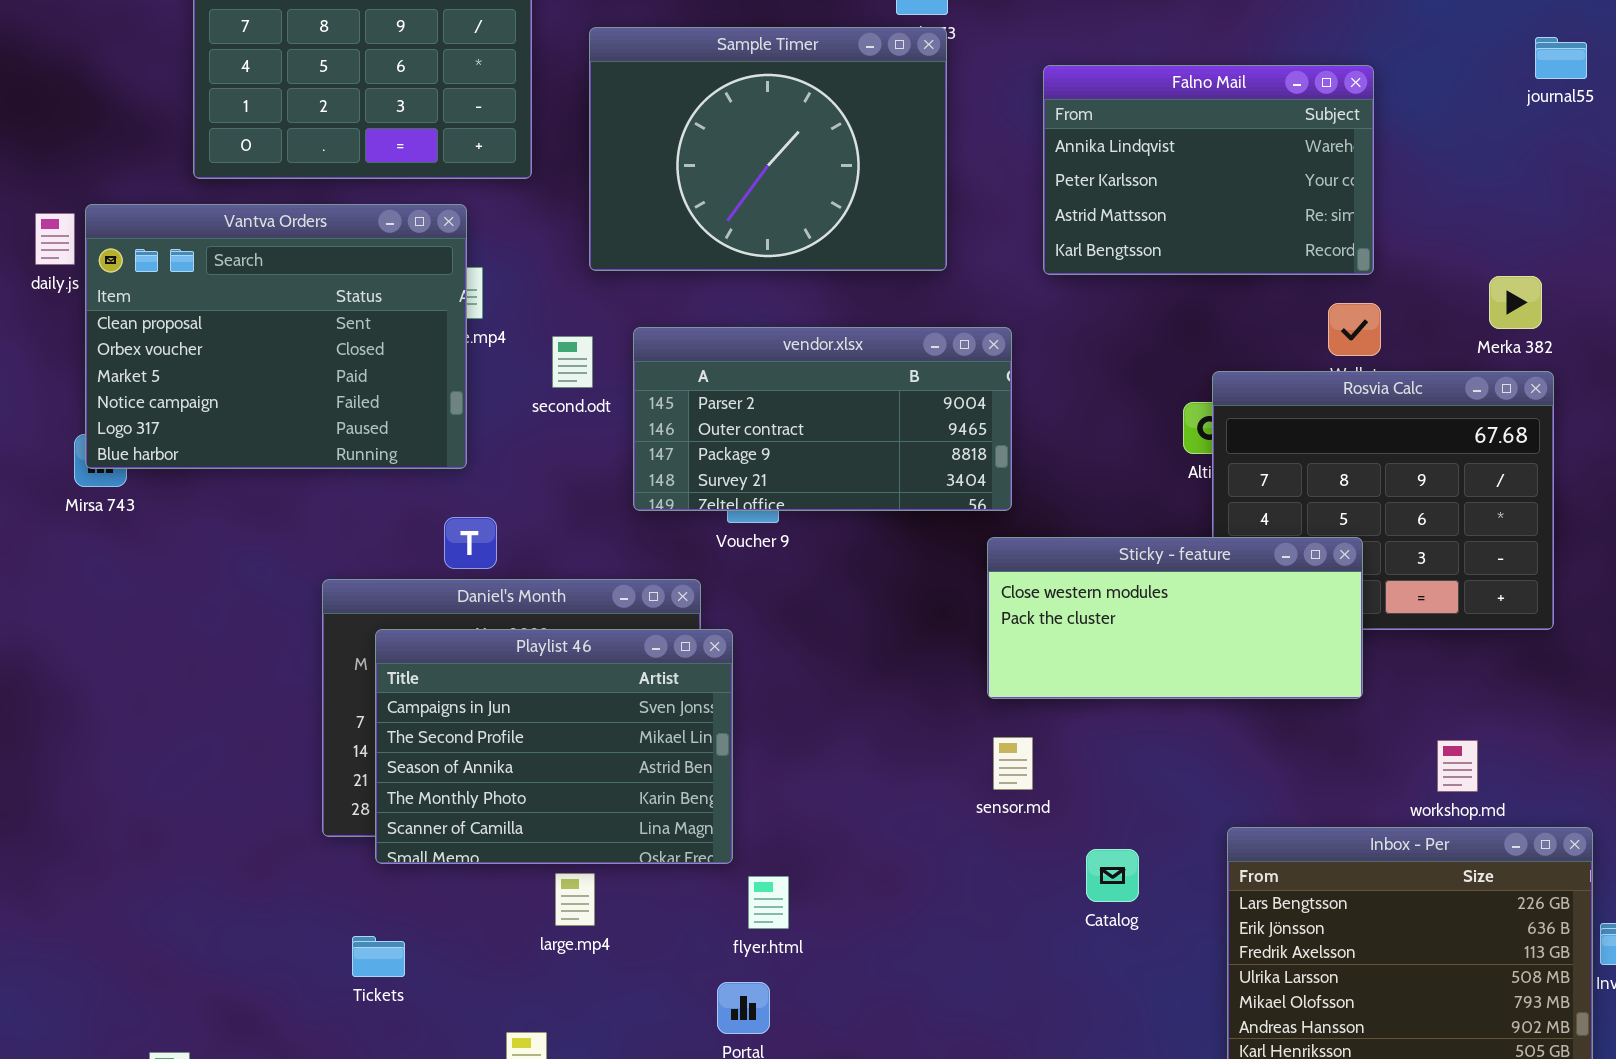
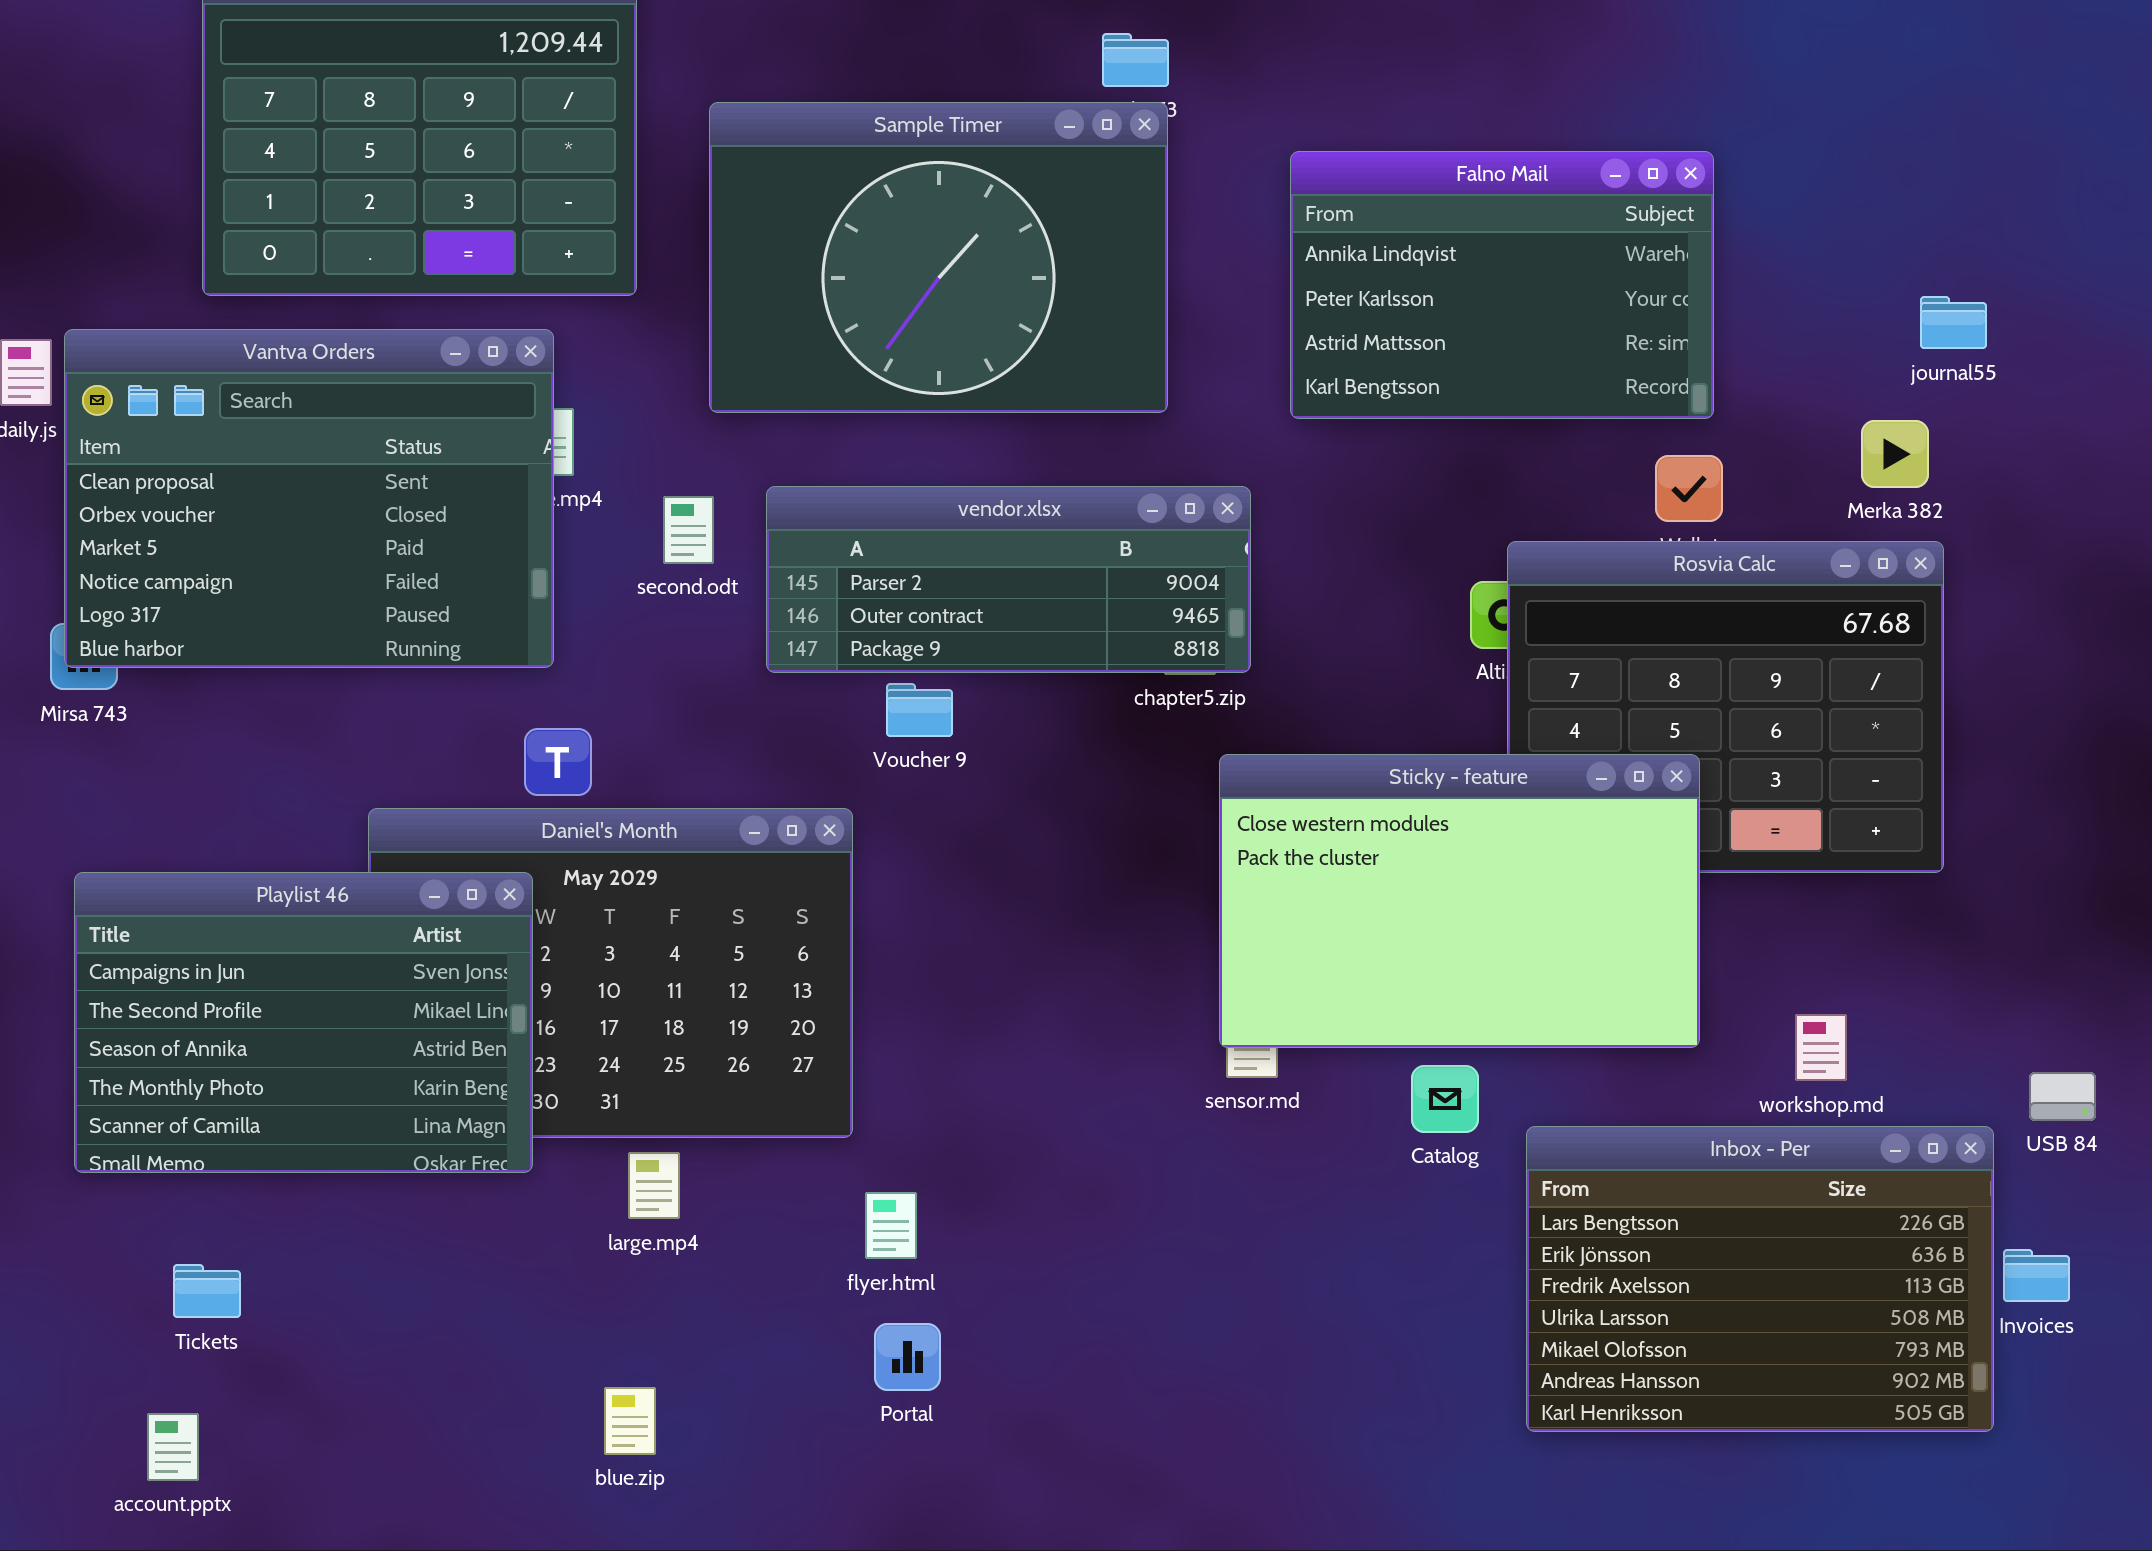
journal55: [1535,37,1587,79] -> [1920,296,1987,349], moved
vendor.xlsx: [633,327,1012,511] -> [766,486,1251,673], resized
Sticky - feature: [987,537,1363,699] -> [1219,754,1700,1048], resized
Playlist 46: [375,629,733,864] -> [74,872,533,1173], moved
Catalog: [1086,849,1139,902] -> [1411,1065,1479,1133], moved
large.mp4: [555,873,595,926] -> [628,1152,680,1219], moved
flyer.html: [748,876,789,929] -> [865,1192,917,1259], moved
Tickets: [352,936,405,977] -> [173,1264,241,1318], moved

